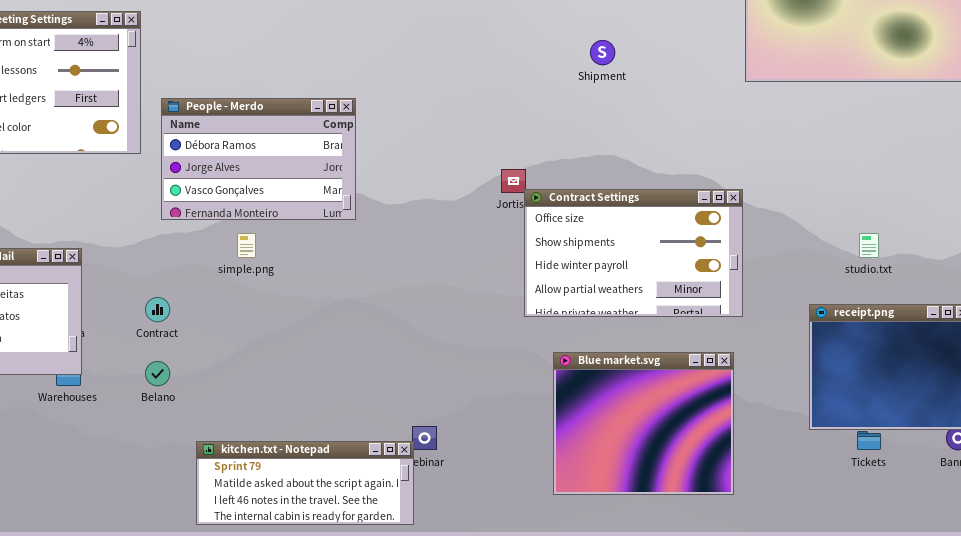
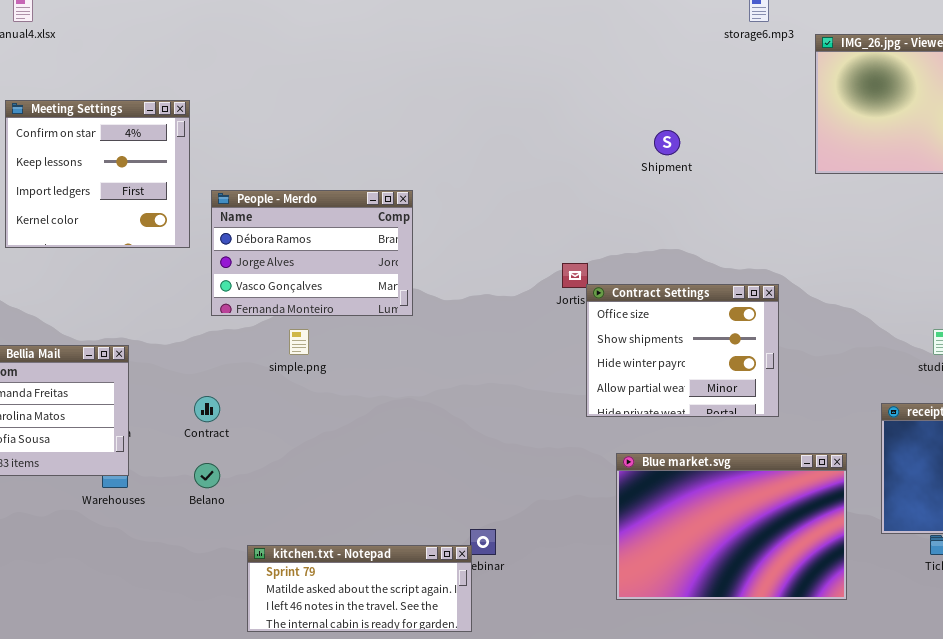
Contract Settings: [524,189,743,317] -> [586,284,779,417], resized
Blue market.svg: [553,352,734,495] -> [616,453,847,600], resized

